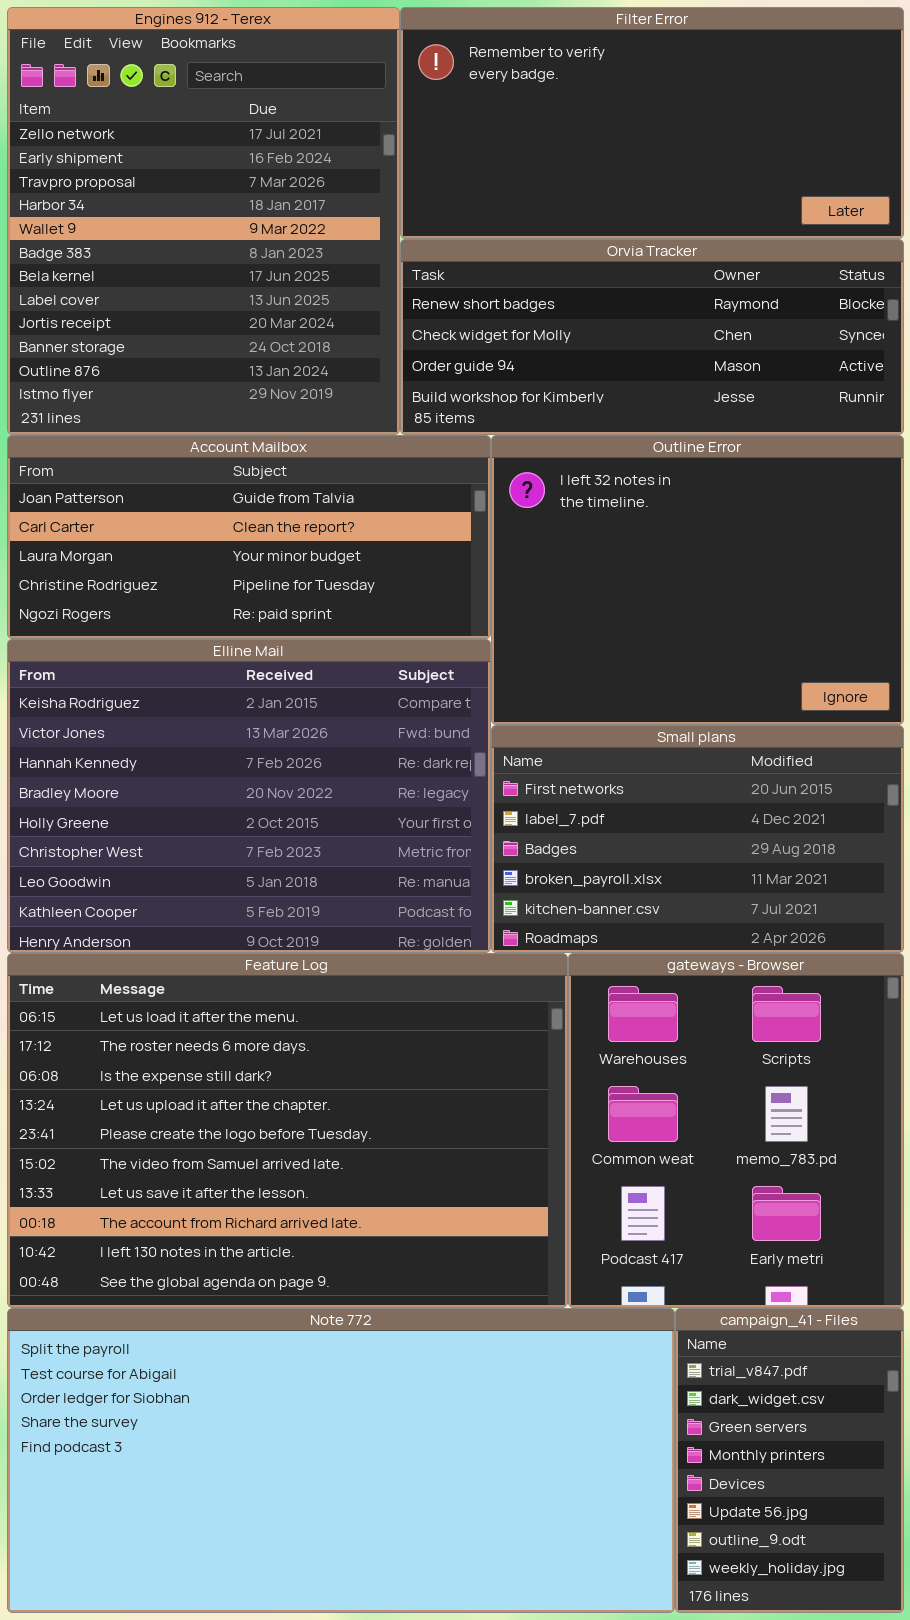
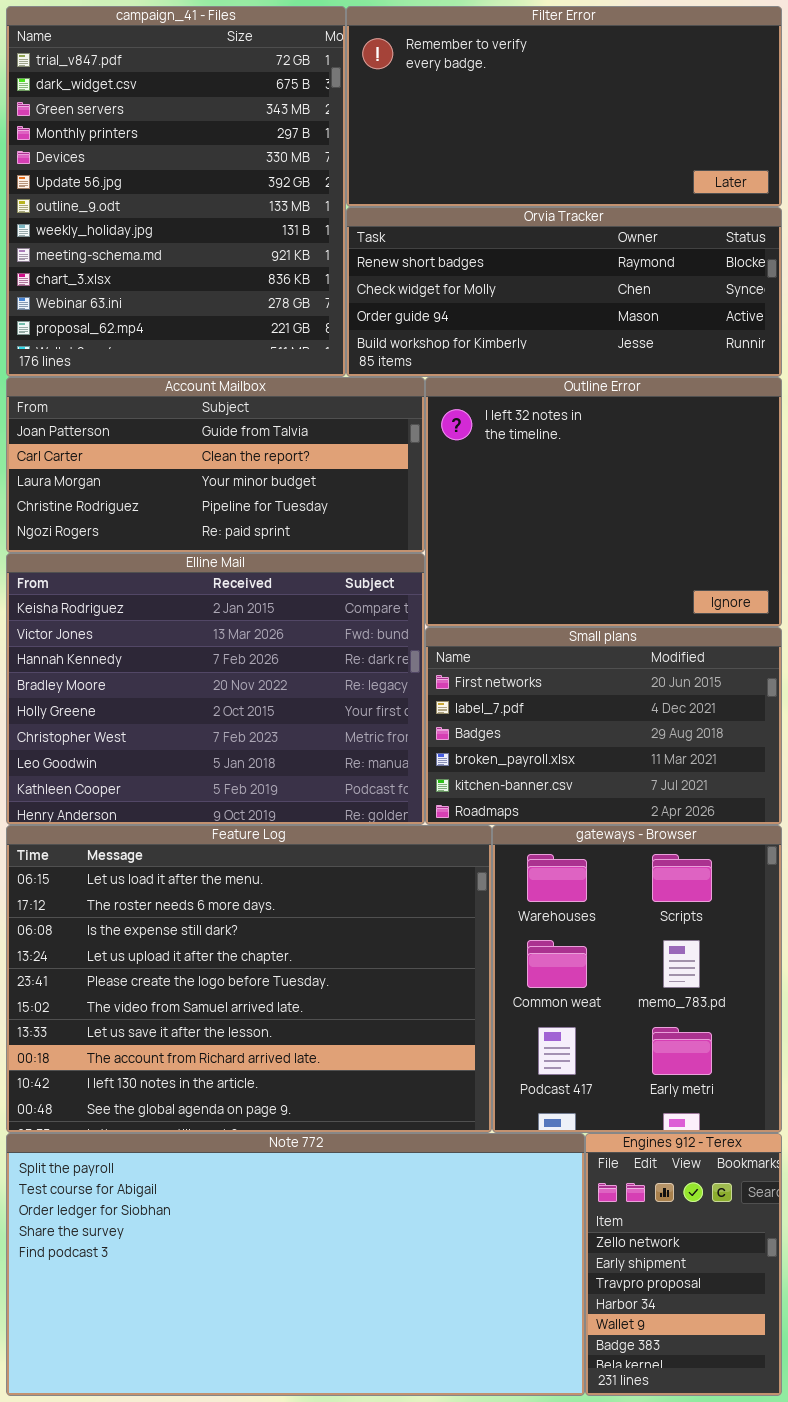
Engines 912 - Terex: [7,7,400,435] -> [585,1133,782,1396], moved, resized
campaign_41 - Files: [675,1308,904,1613] -> [6,6,346,377], moved, resized

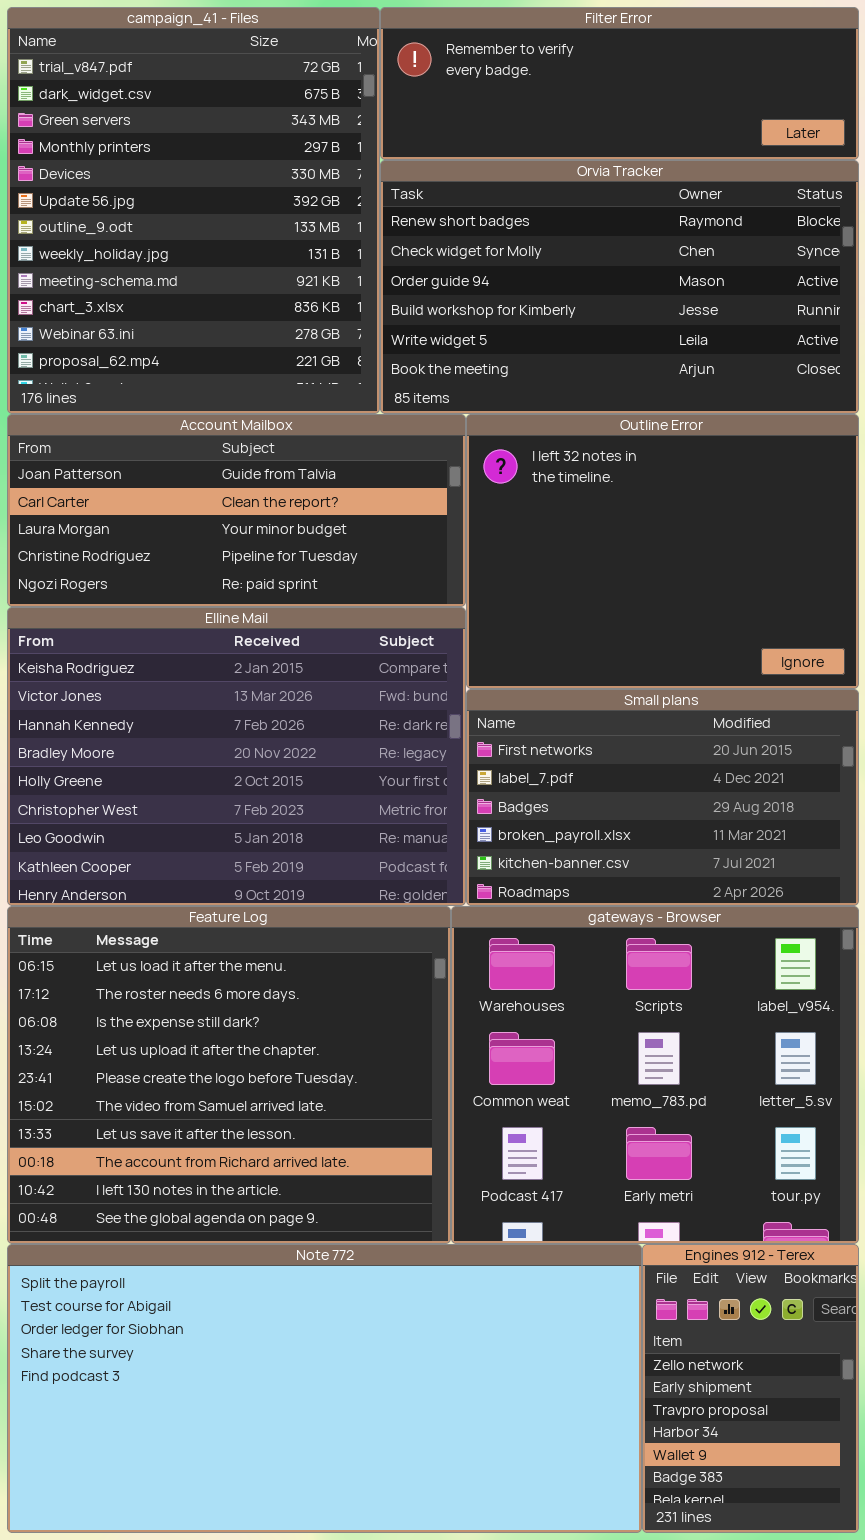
Filter Error: [346,6,782,207] -> [380,7,859,160], resized
Orvia Tracker: [346,207,782,377] -> [380,160,859,414], resized
Feature Log: [6,825,492,1133] -> [7,906,451,1244], resized
gateways - Browser: [492,825,782,1133] -> [451,906,859,1244], resized

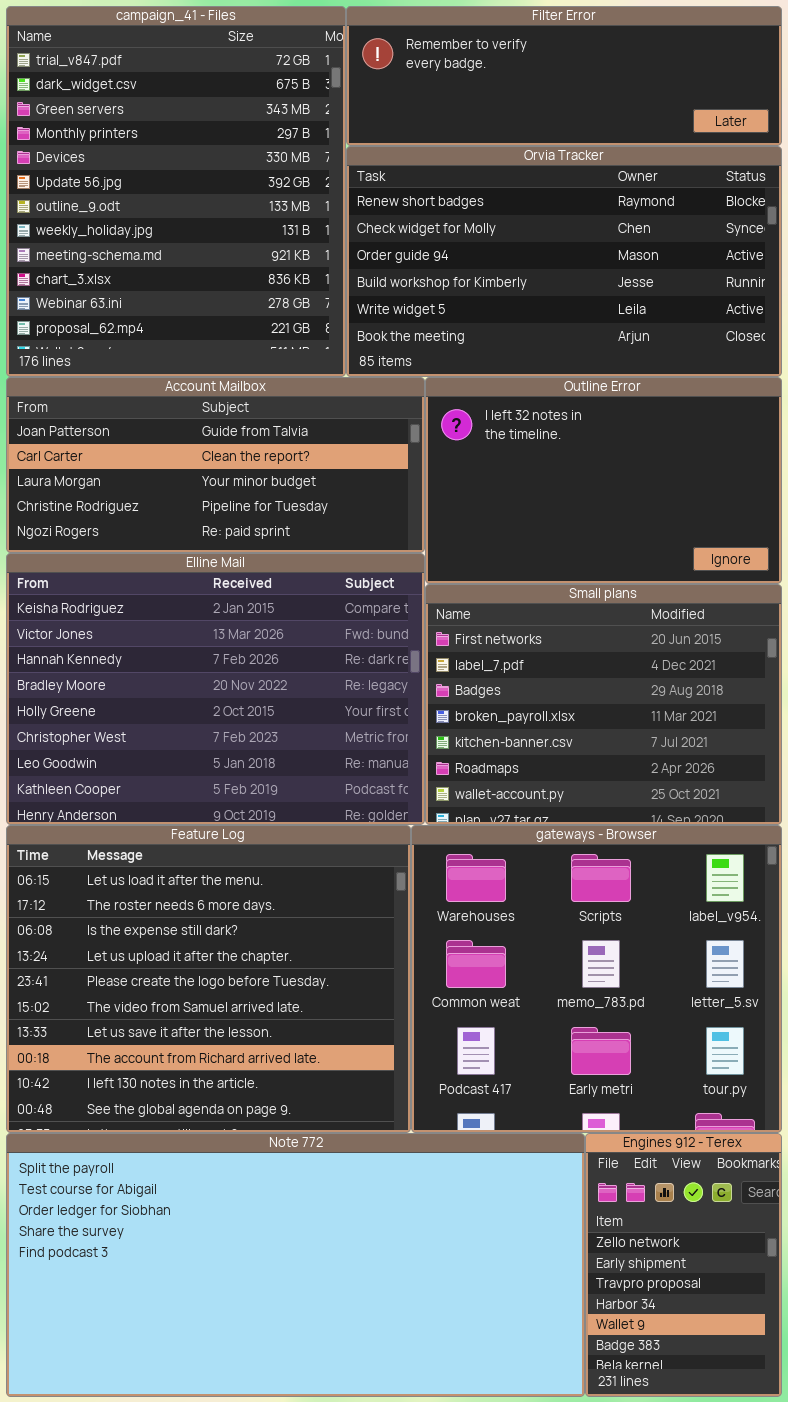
Outline Error: [466,414,859,689] -> [425,377,782,584], resized
Small plans: [466,689,859,906] -> [425,584,782,825], resized

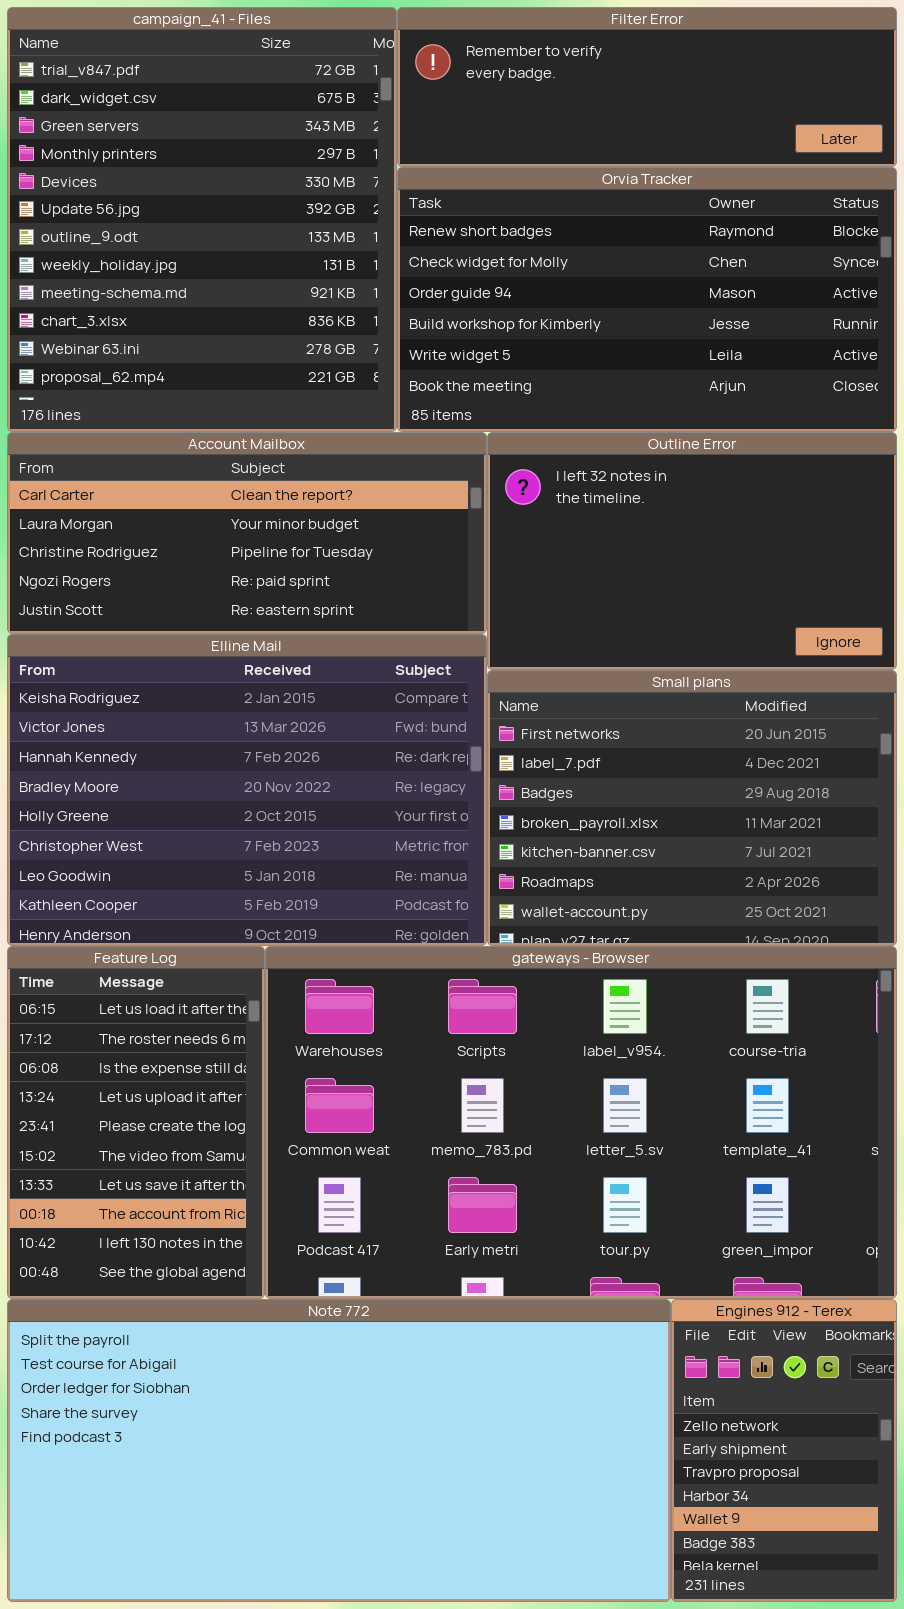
Account Mailbox: [6,377,425,553] -> [7,432,487,634], scrolled down 1 row
Feature Log: [6,825,411,1133] -> [7,946,265,1299], resized
gateways - Browser: [411,825,782,1133] -> [265,946,897,1299], resized

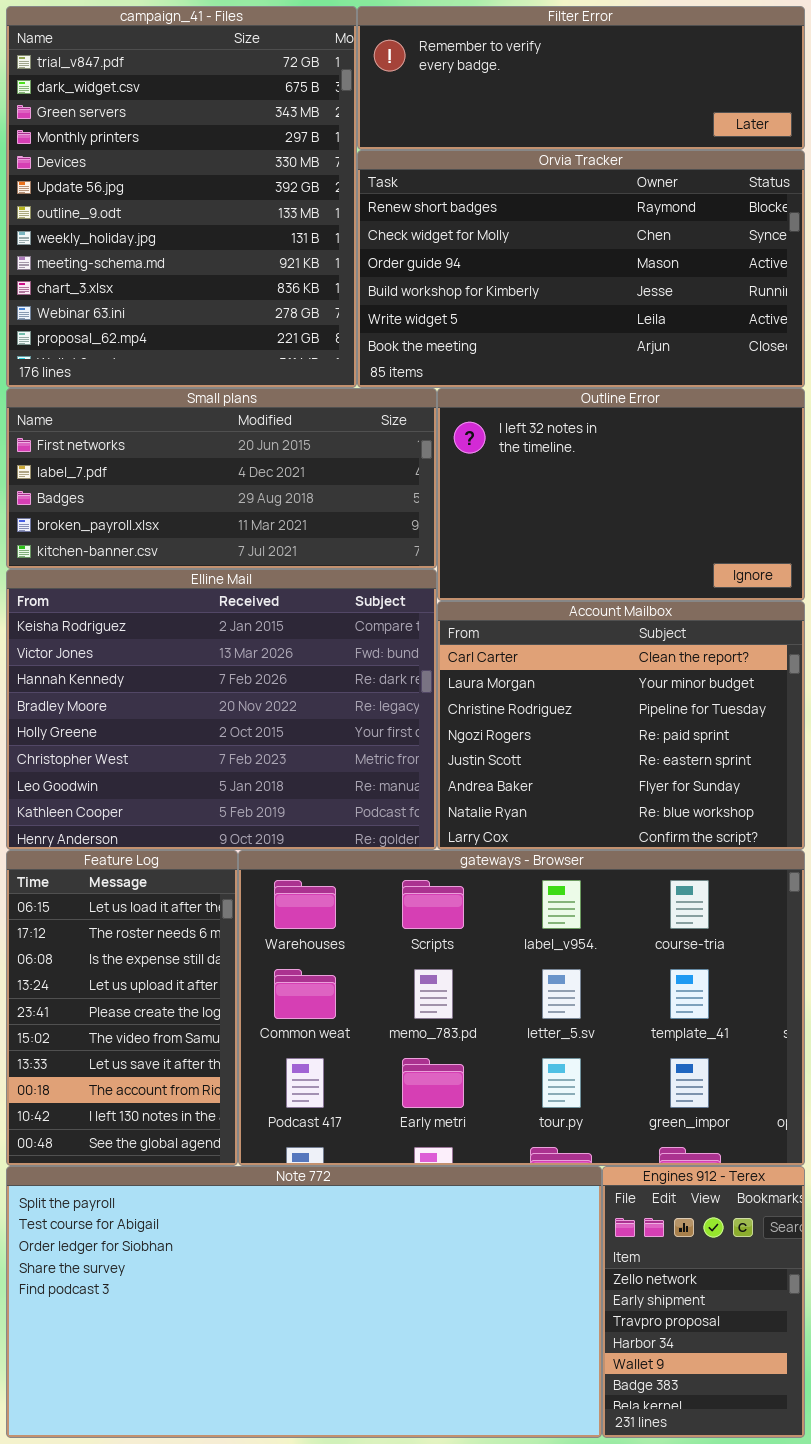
Account Mailbox: [7,432,487,634] -> [437,601,805,850], moved, resized
Small plans: [487,670,897,946] -> [6,388,437,569], moved, resized

